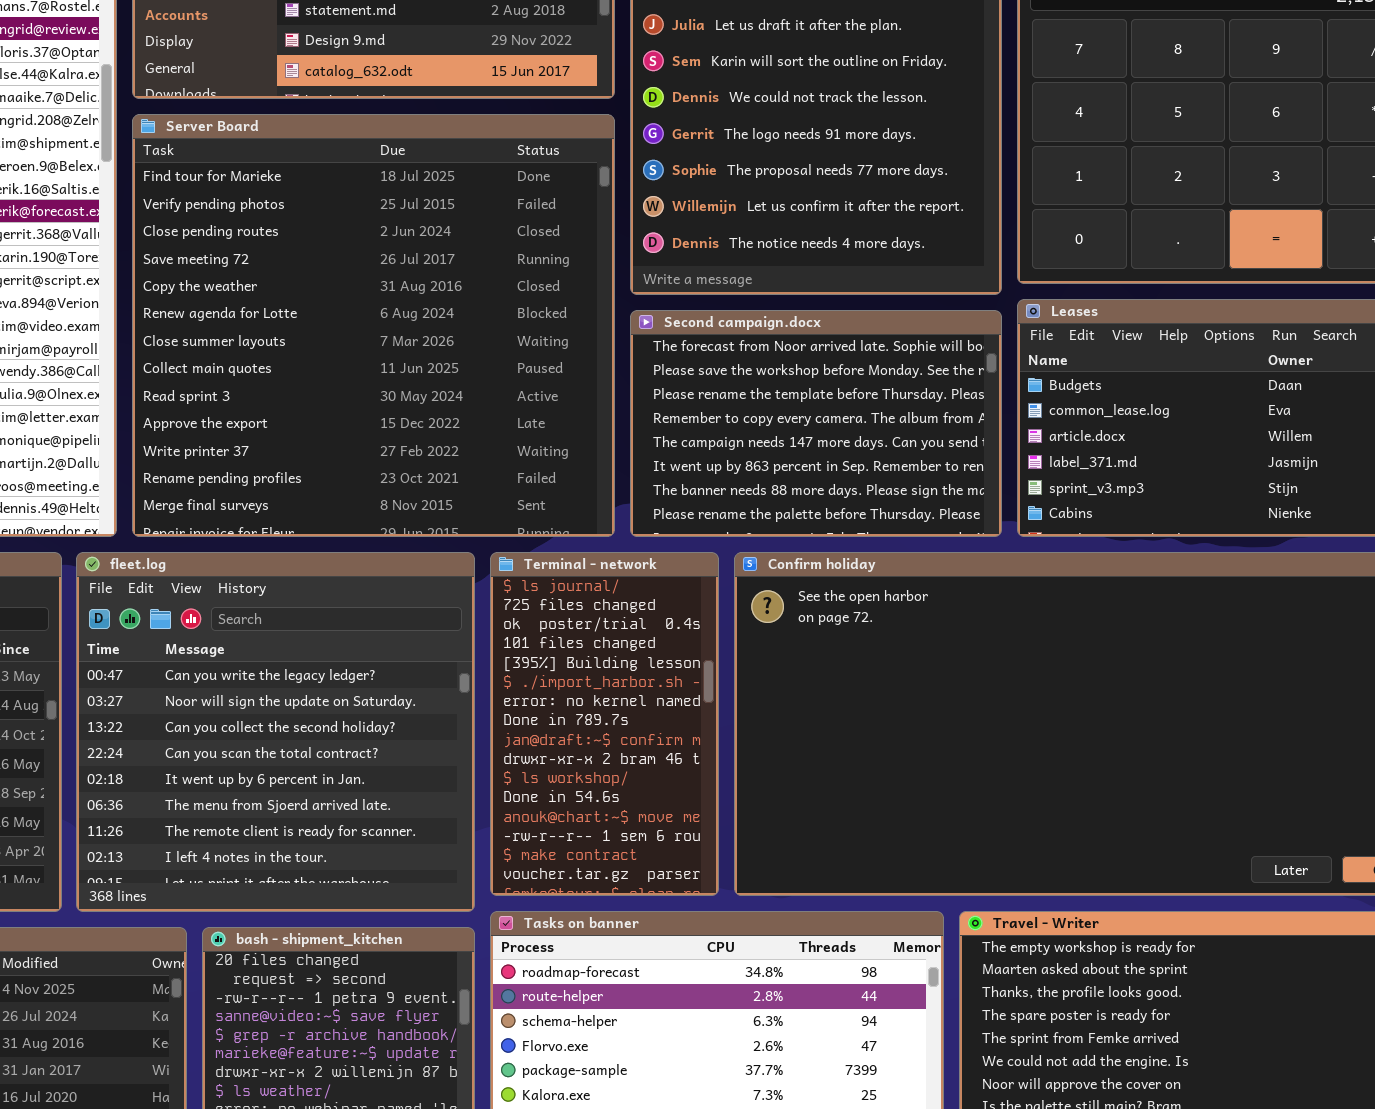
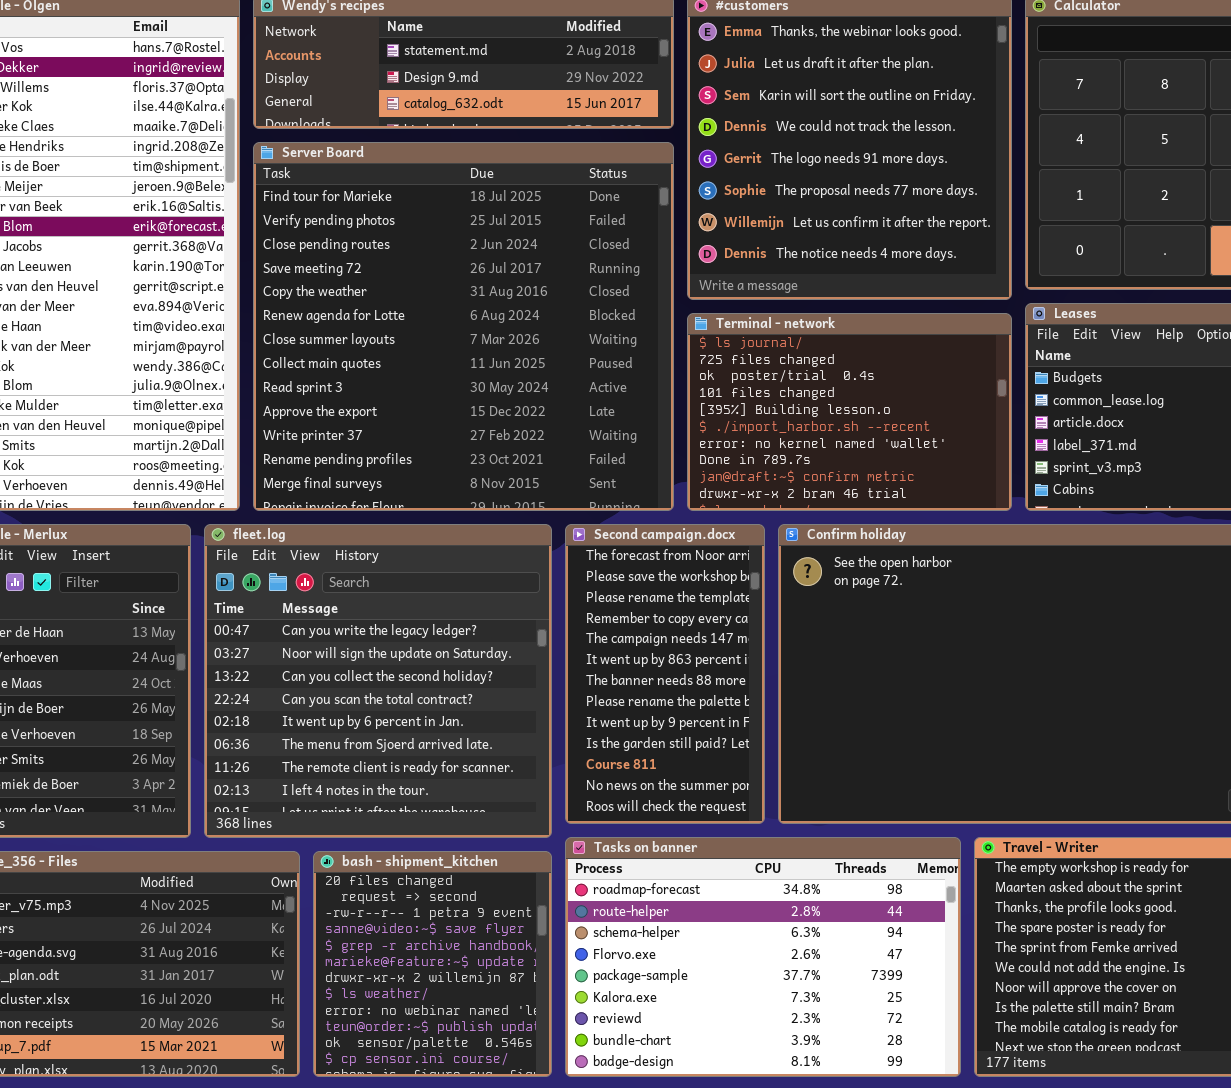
Second campaign.docx: [630,310,1002,537] -> [565,524,765,824], moved, resized
Terminal - network: [490,552,719,896] -> [687,313,1012,511], moved, resized

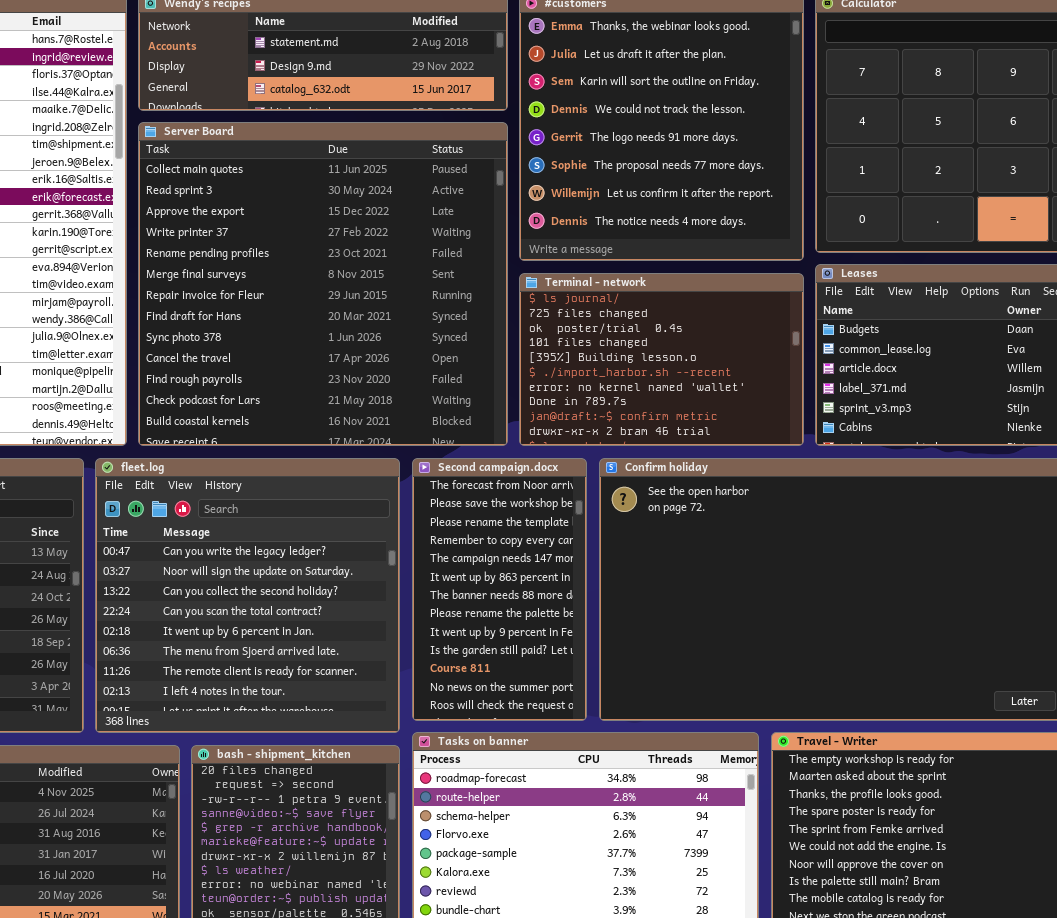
Server Board: [253,142,674,511] -> [138,122,508,446], scrolled down 7 rows

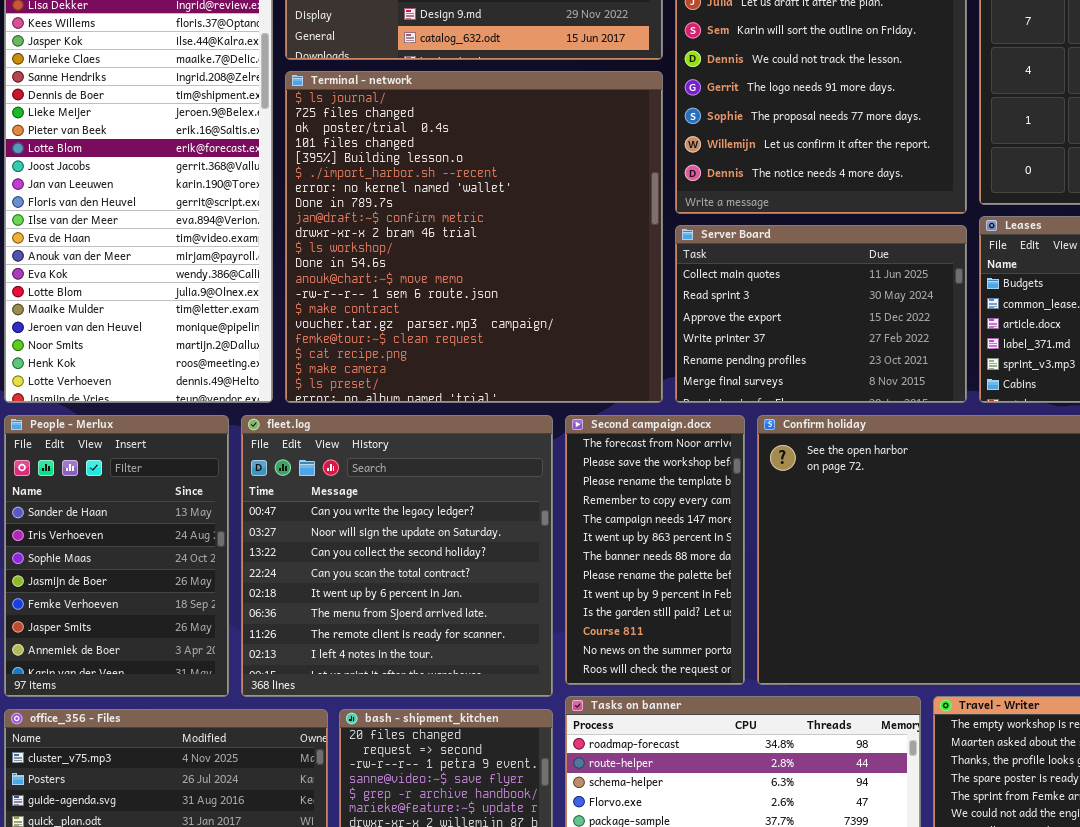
Server Board: [138,122,508,446] -> [675,225,967,403], moved, resized
Terminal - network: [519,273,804,446] -> [285,71,663,403], moved, resized

